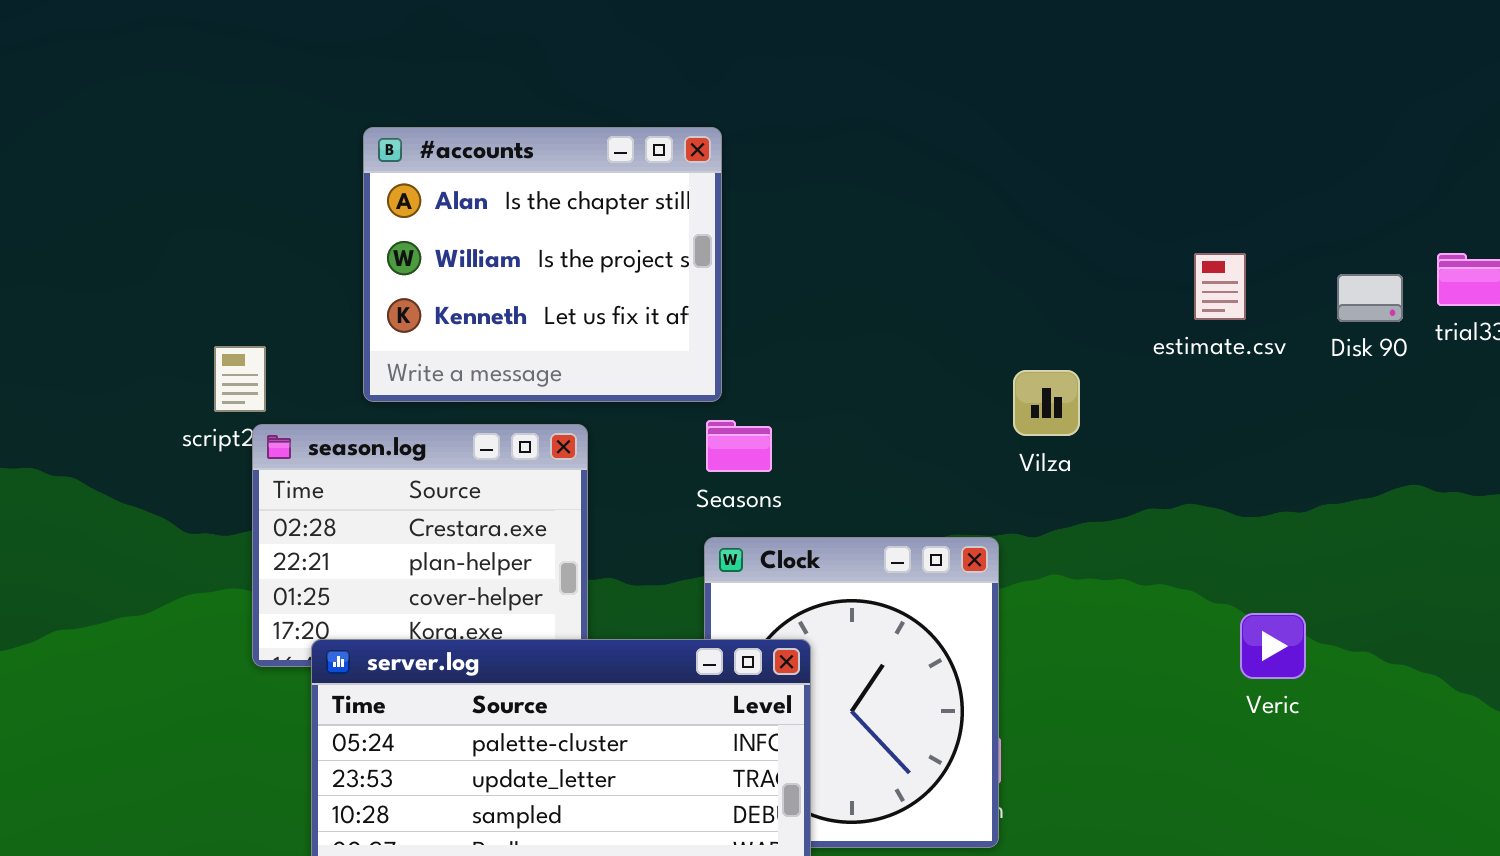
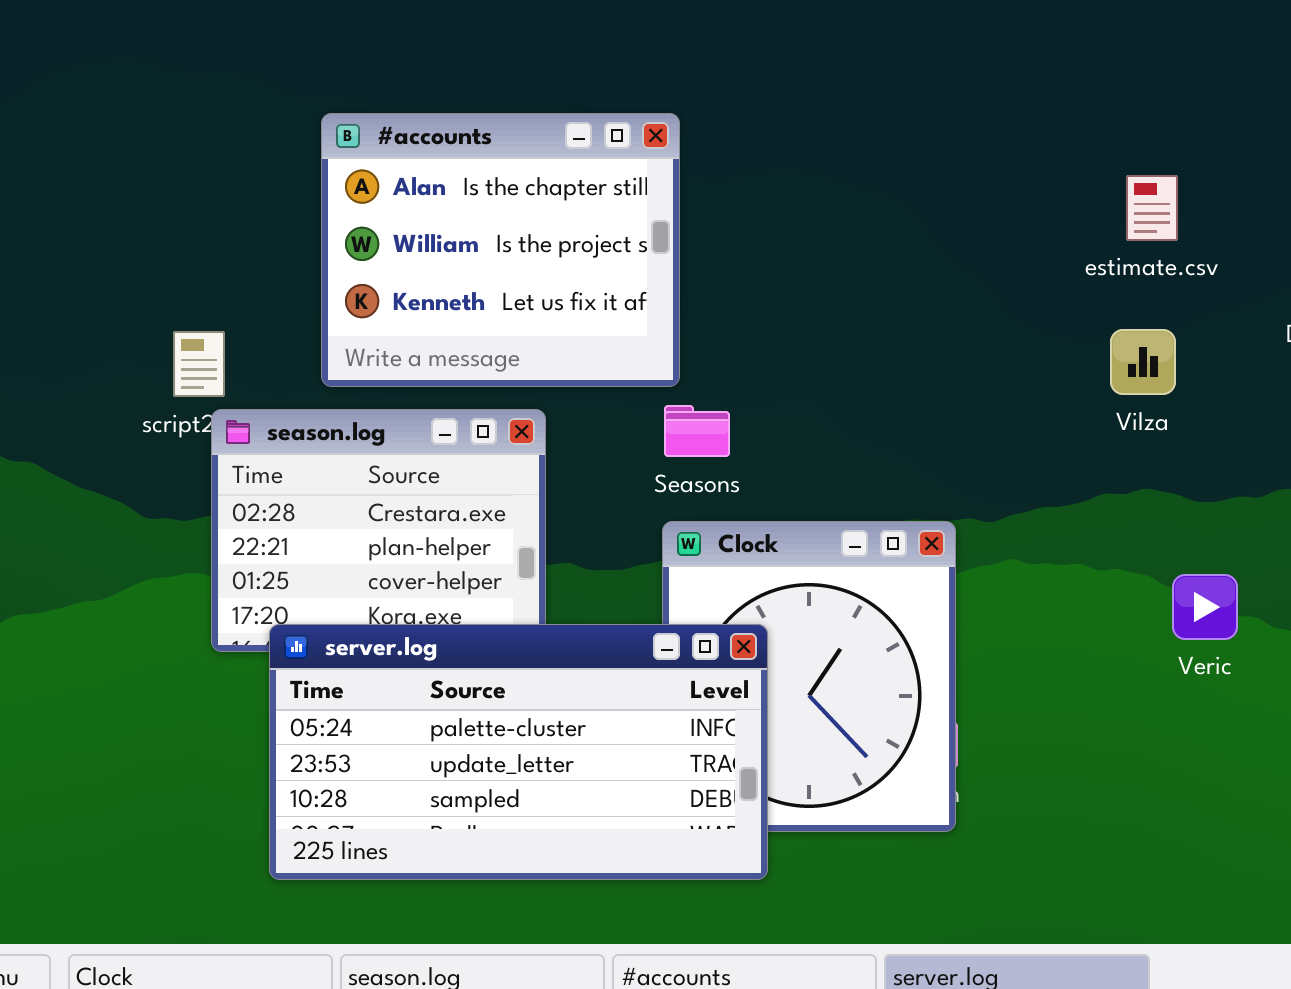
estimate.csv: [1194,253,1246,320] -> [1126,175,1178,241], moved
Vilza: [1013,370,1080,436] -> [1110,329,1176,395], moved
Veric: [1240,613,1306,679] -> [1172,574,1238,640], moved

